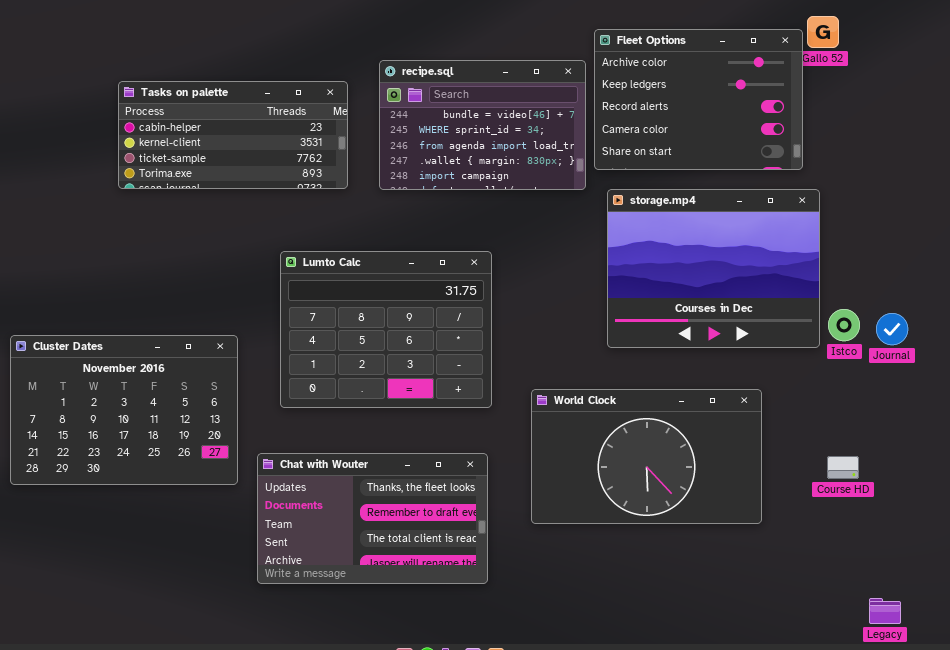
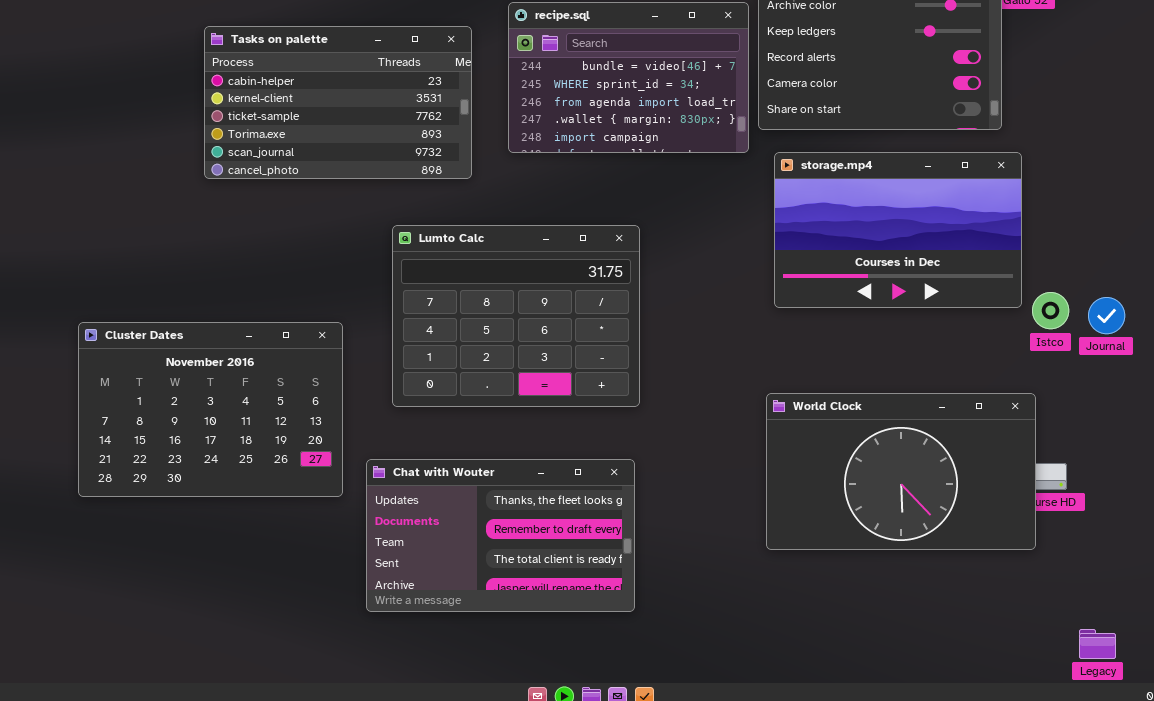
Tasks on palette: [118,81,348,189] -> [204,26,472,179], resized
storage.mp4: [607,189,820,348] -> [774,152,1022,308], resized
World Clock: [531,389,762,524] -> [766,393,1036,550], moved

